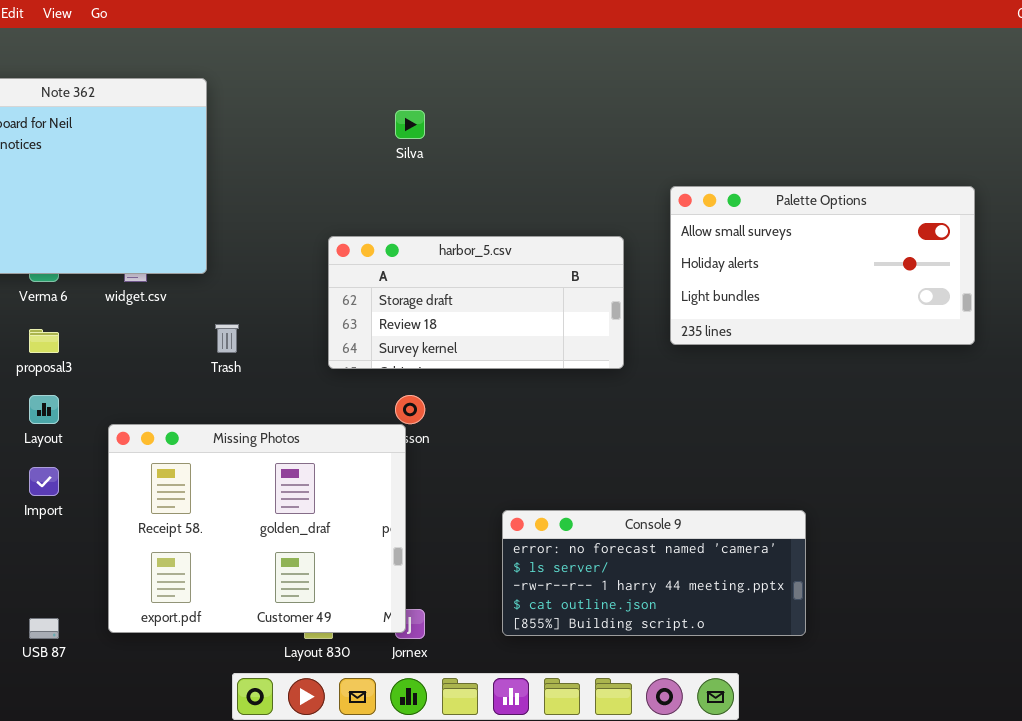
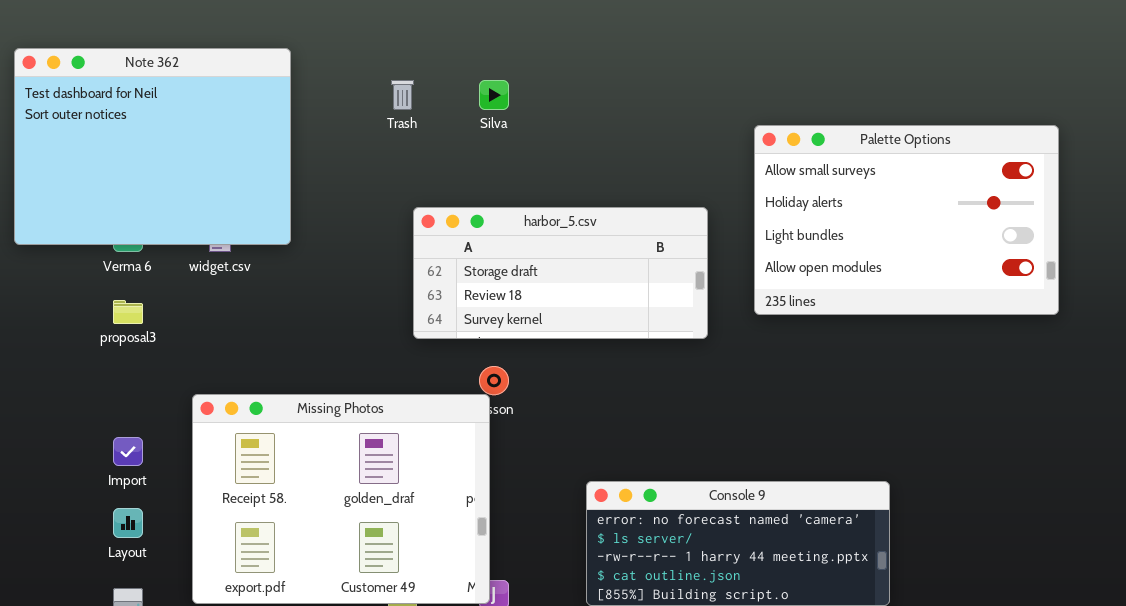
Palette Options: [670,186,975,345] -> [754,125,1059,315], resized
Trash: [215,324,239,353] -> [391,80,414,110], moved
Layout: [29,395,59,424] -> [113,508,143,538], moved

